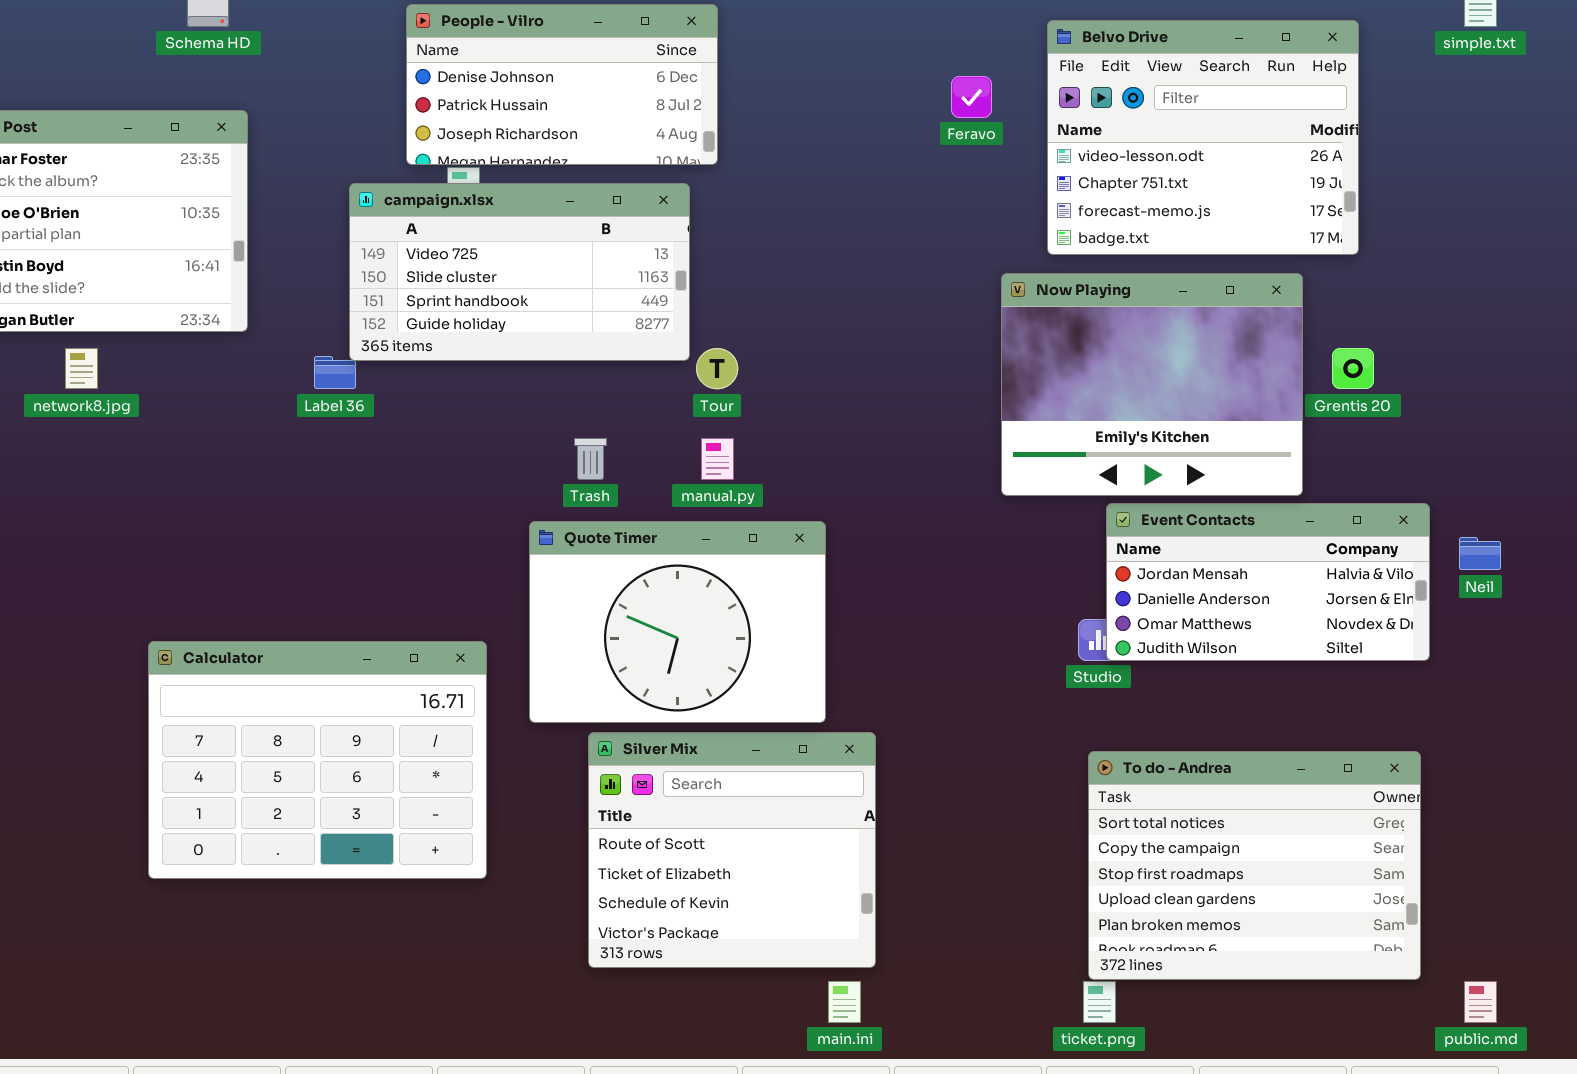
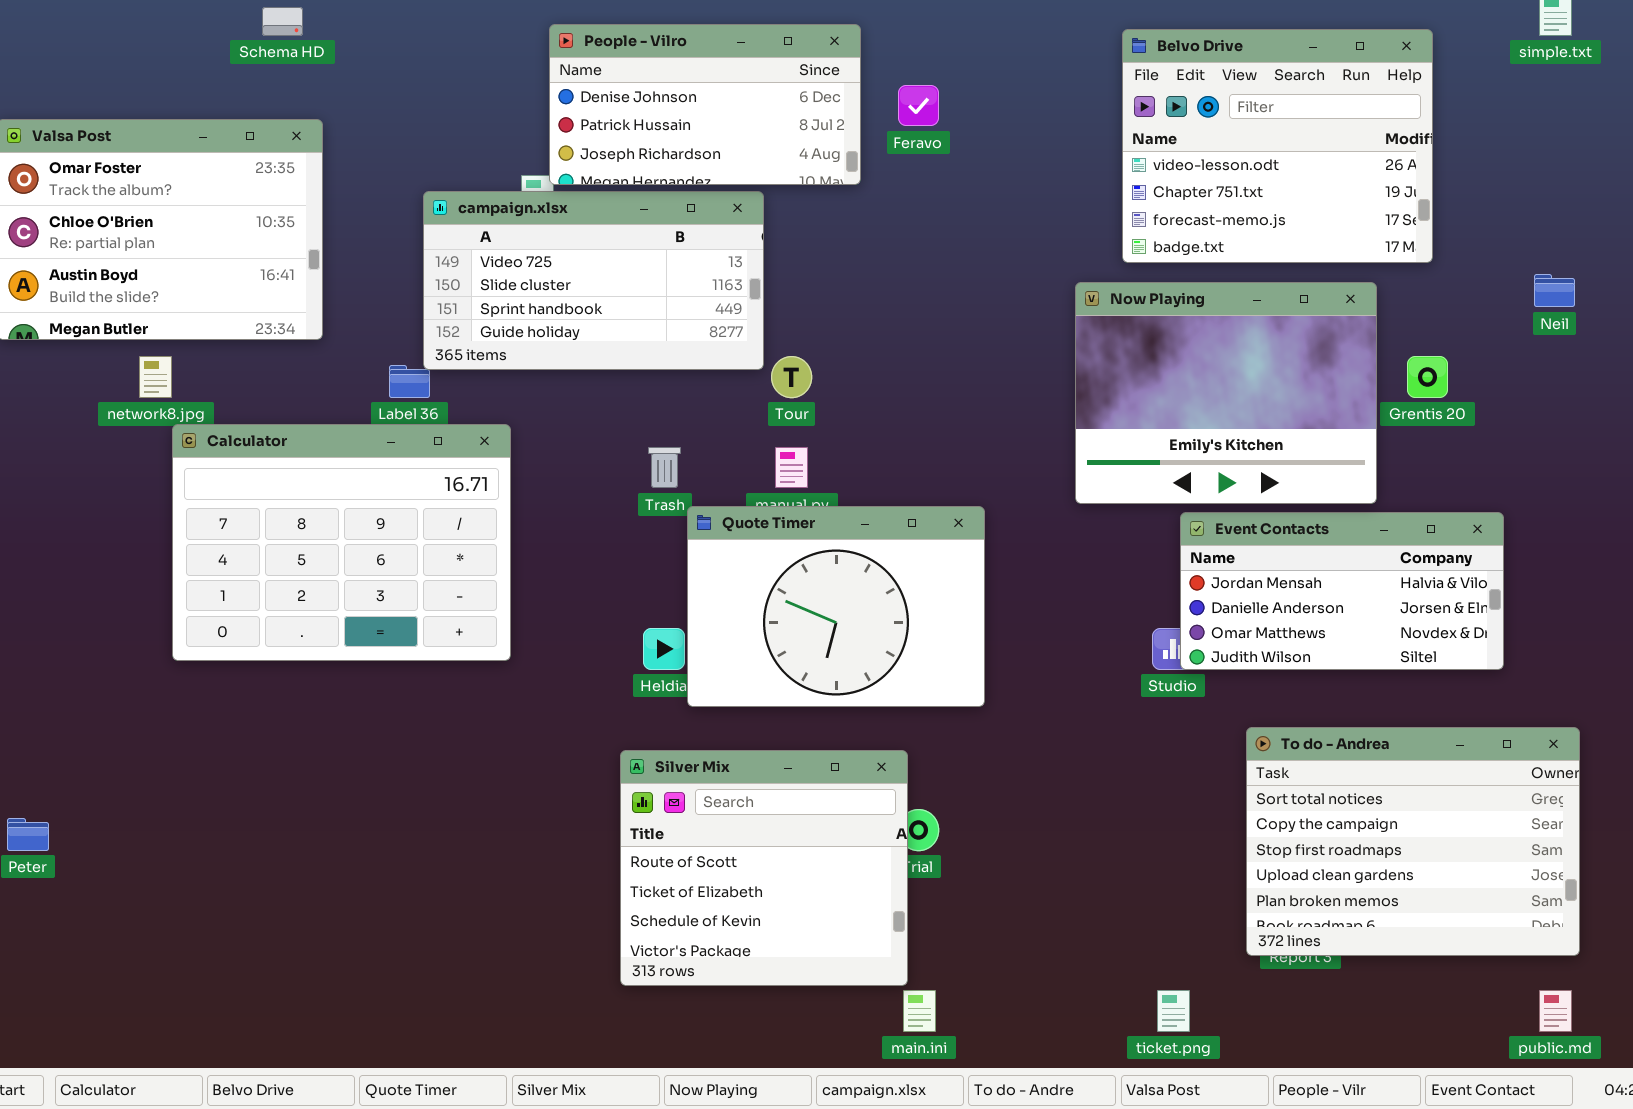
People - Vilro: [406,4,718,165] -> [549,24,861,185], moved
Feravo: [951,76,992,118] -> [898,85,939,126], moved
Quote Timer: [529,521,826,723] -> [687,506,985,707], moved
Neil: [1459,537,1501,570] -> [1534,274,1575,307], moved
Calculator: [148,641,487,879] -> [172,424,511,661], moved
Silver Mix: [588,732,876,968] -> [620,750,908,986], moved
To do - Andrea: [1088,751,1421,980] -> [1246,727,1580,956], moved

